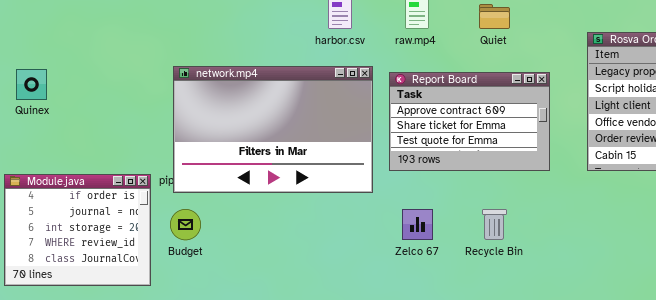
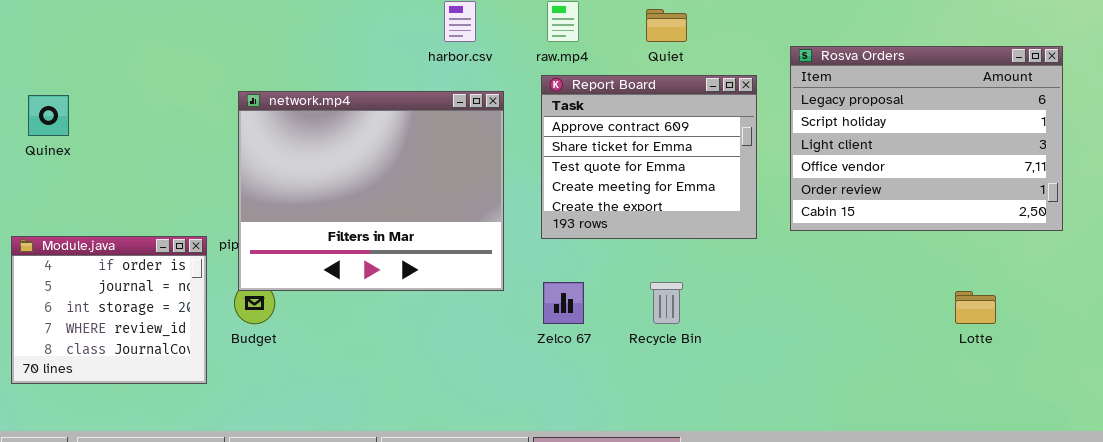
network.mp4: [173,66,373,193] -> [238,91,504,291], resized
Report Board: [389,72,550,171] -> [541,75,757,239], moved, resized

